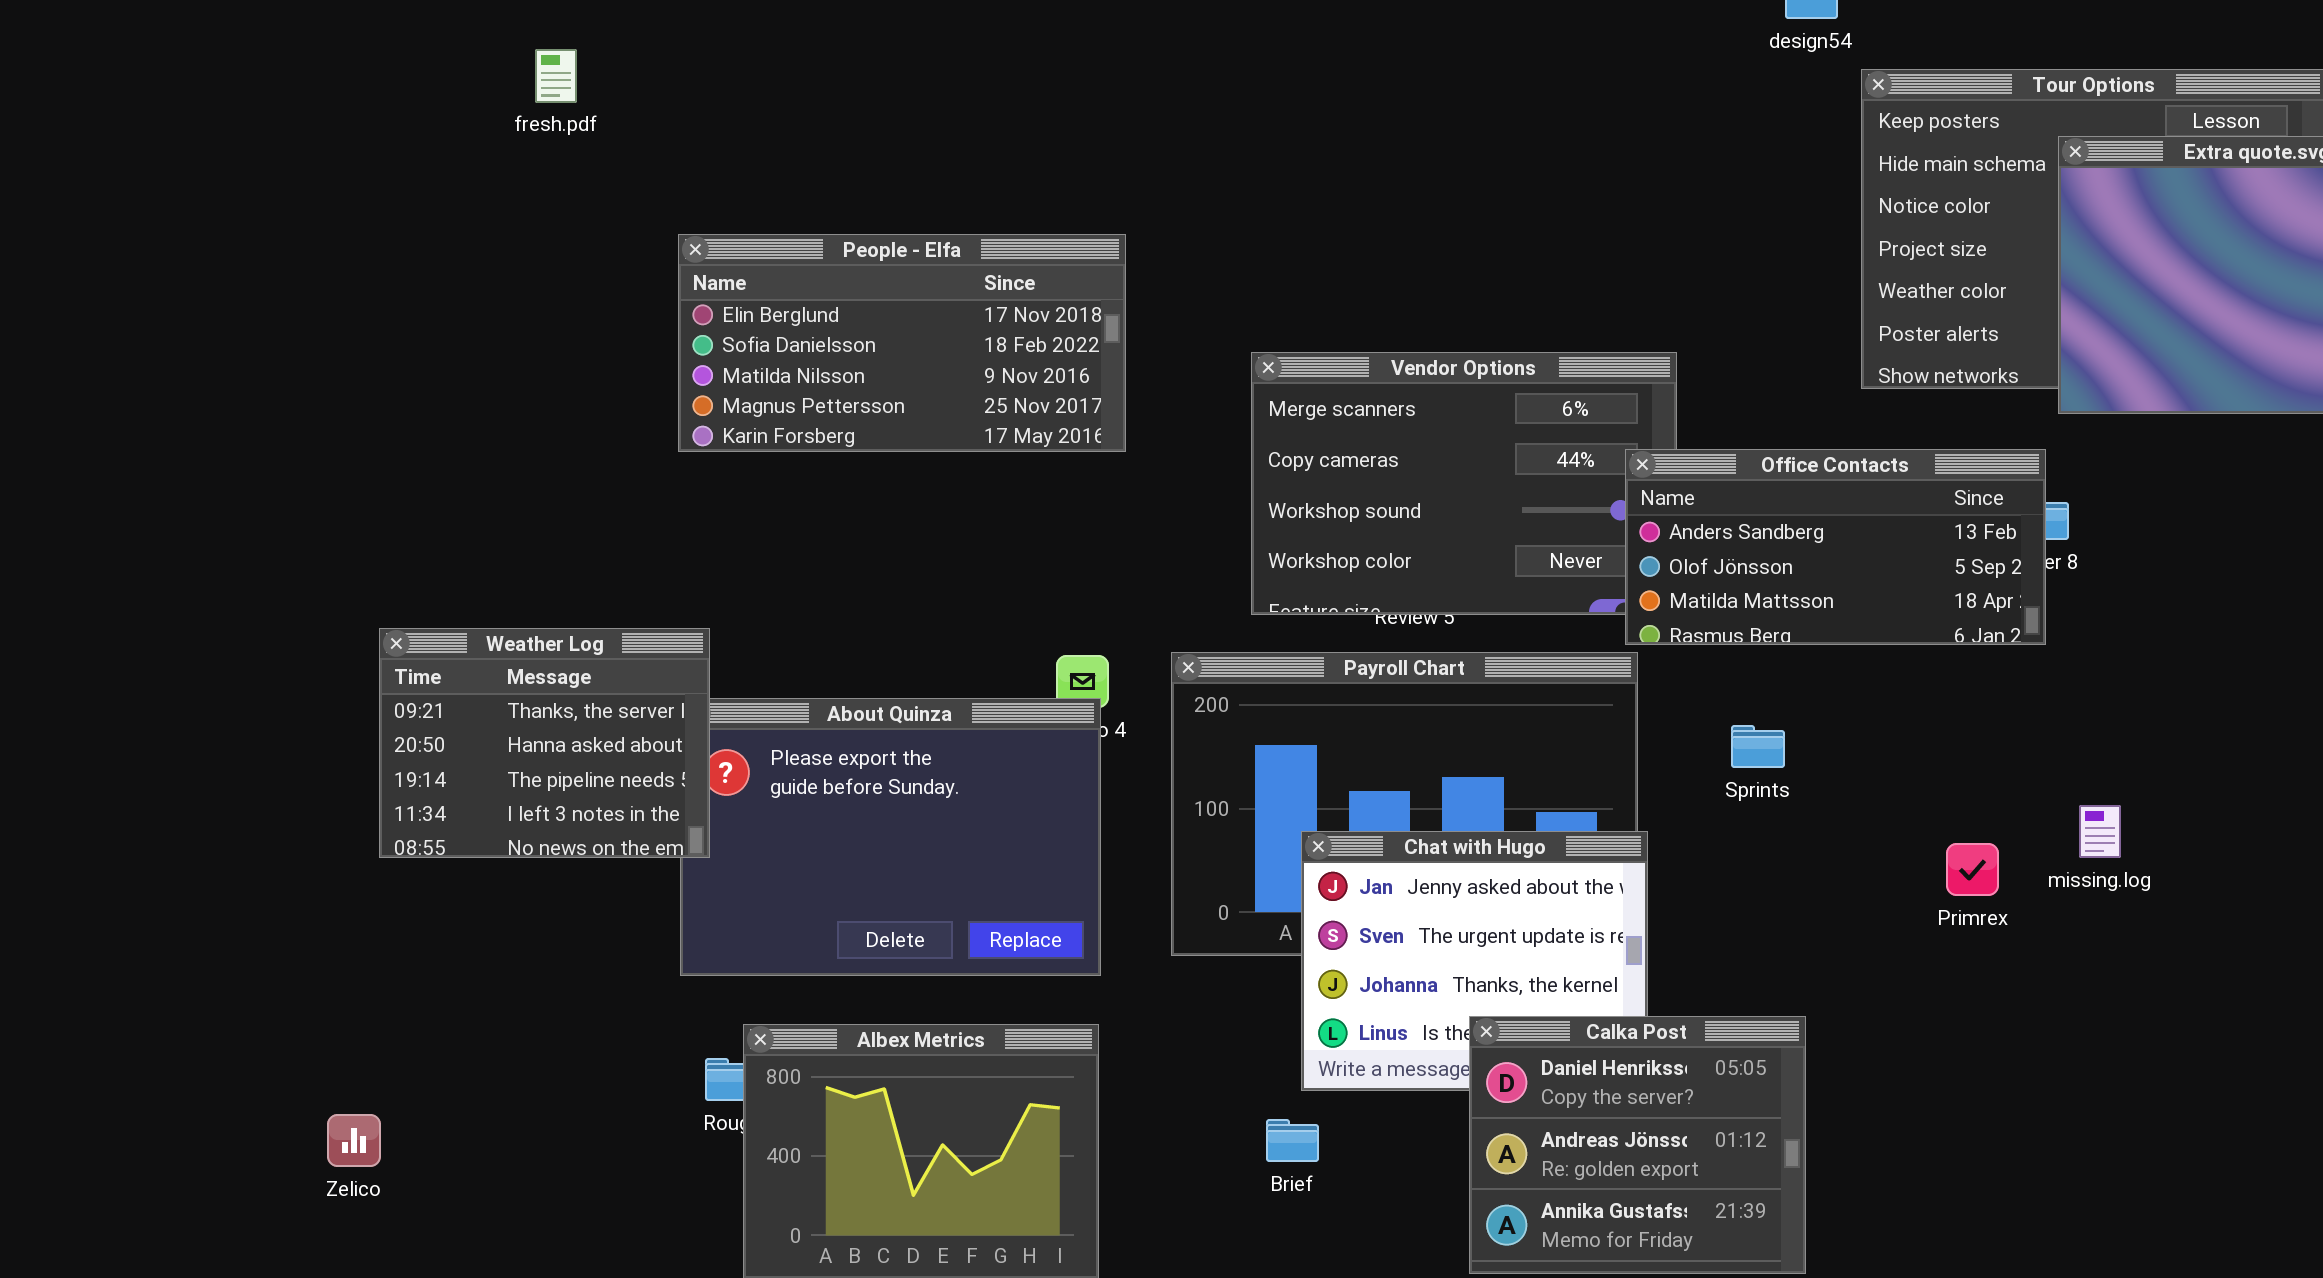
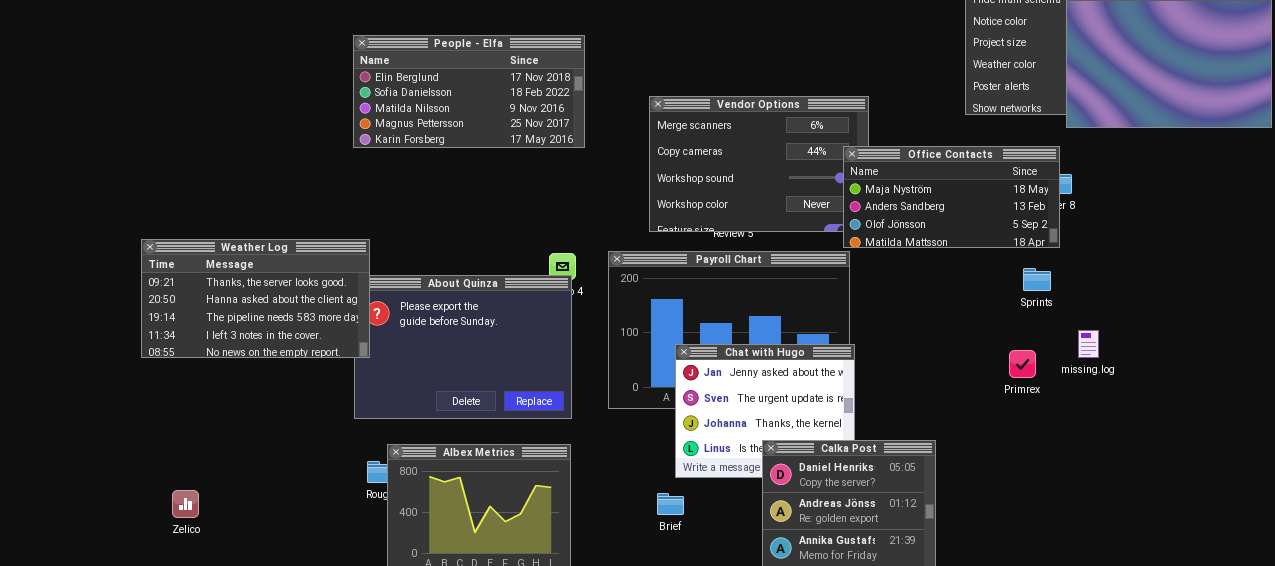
Office Contacts: [1625,449,2046,645] -> [843,146,1060,248], scrolled up 1 row
Weather Log: [379,628,710,858] -> [141,239,370,358], resized
Sprints: [1731,725,1785,768] -> [1023,268,1051,291], moved

